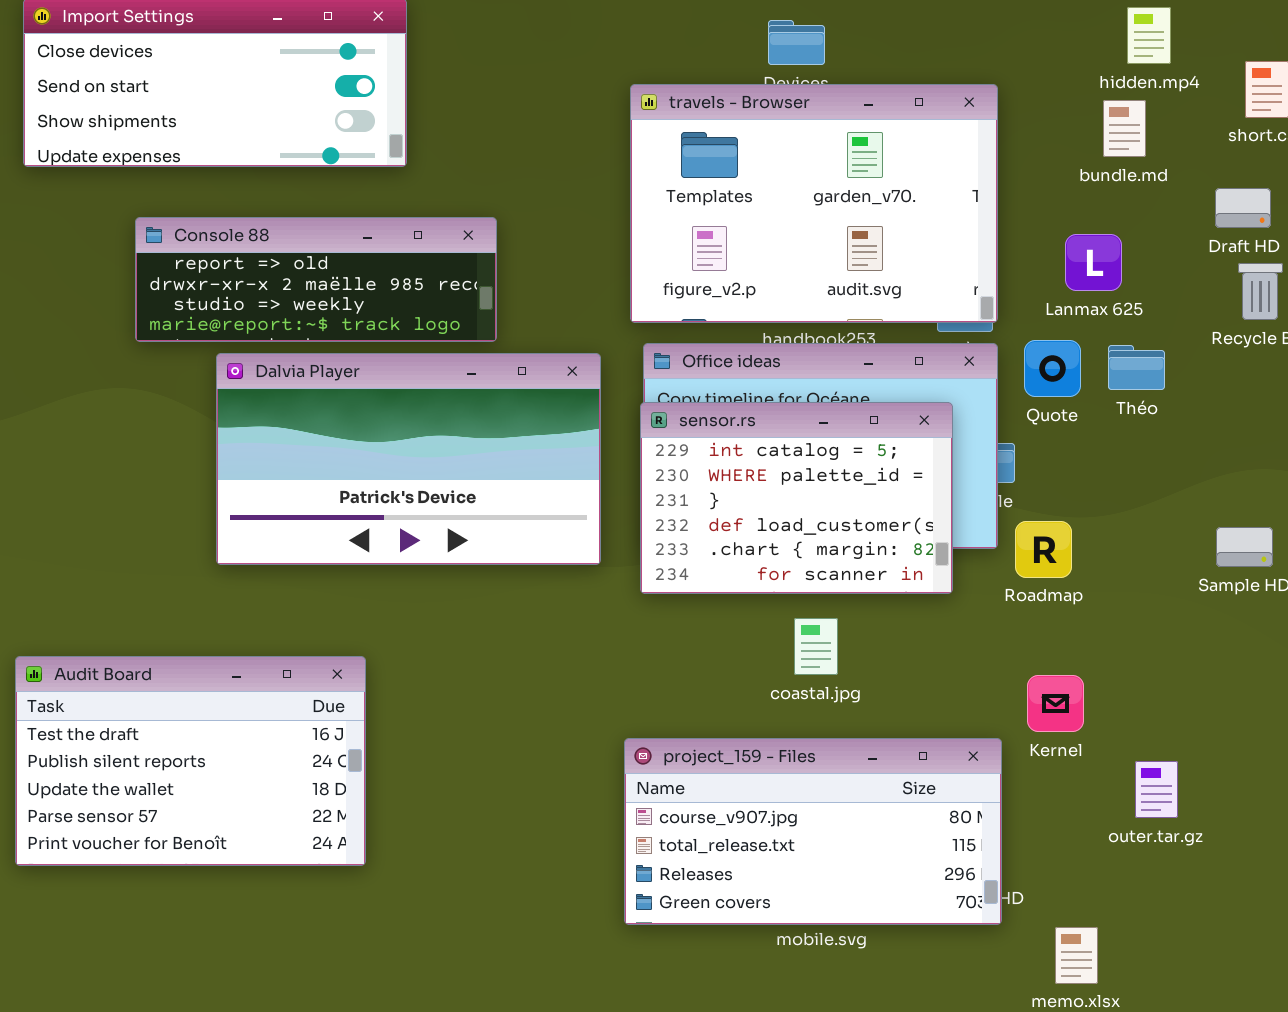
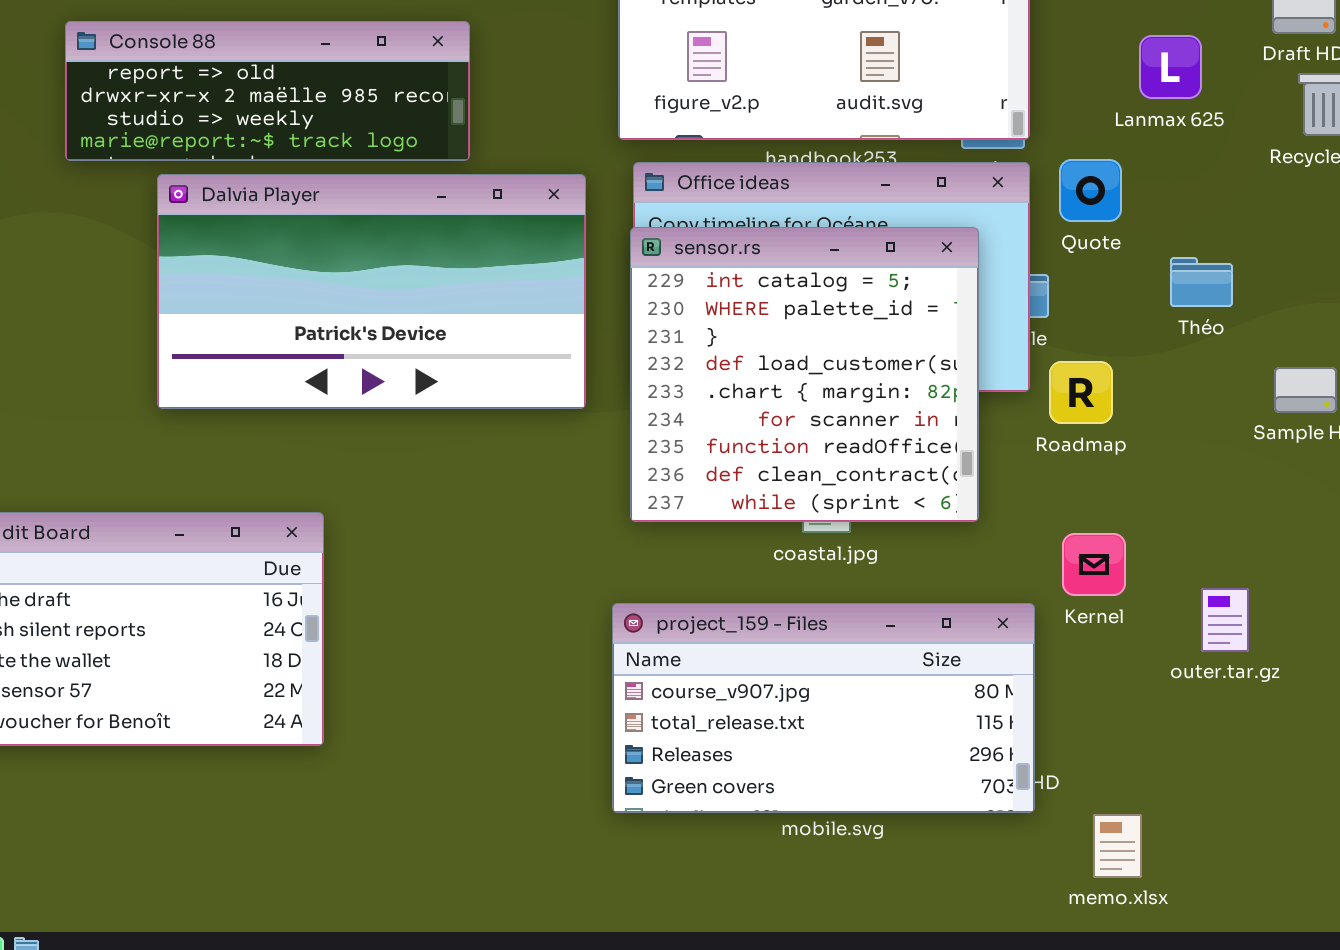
Lanmax 625: [1065,234,1122,291] -> [1139,35,1202,99], moved
Théo: [1108,345,1165,390] -> [1170,257,1233,307], moved
sensor.rs: [640,402,953,594] -> [630,227,979,522], resized
outer.tar.gz: [1135,761,1178,818] -> [1201,588,1249,652], moved

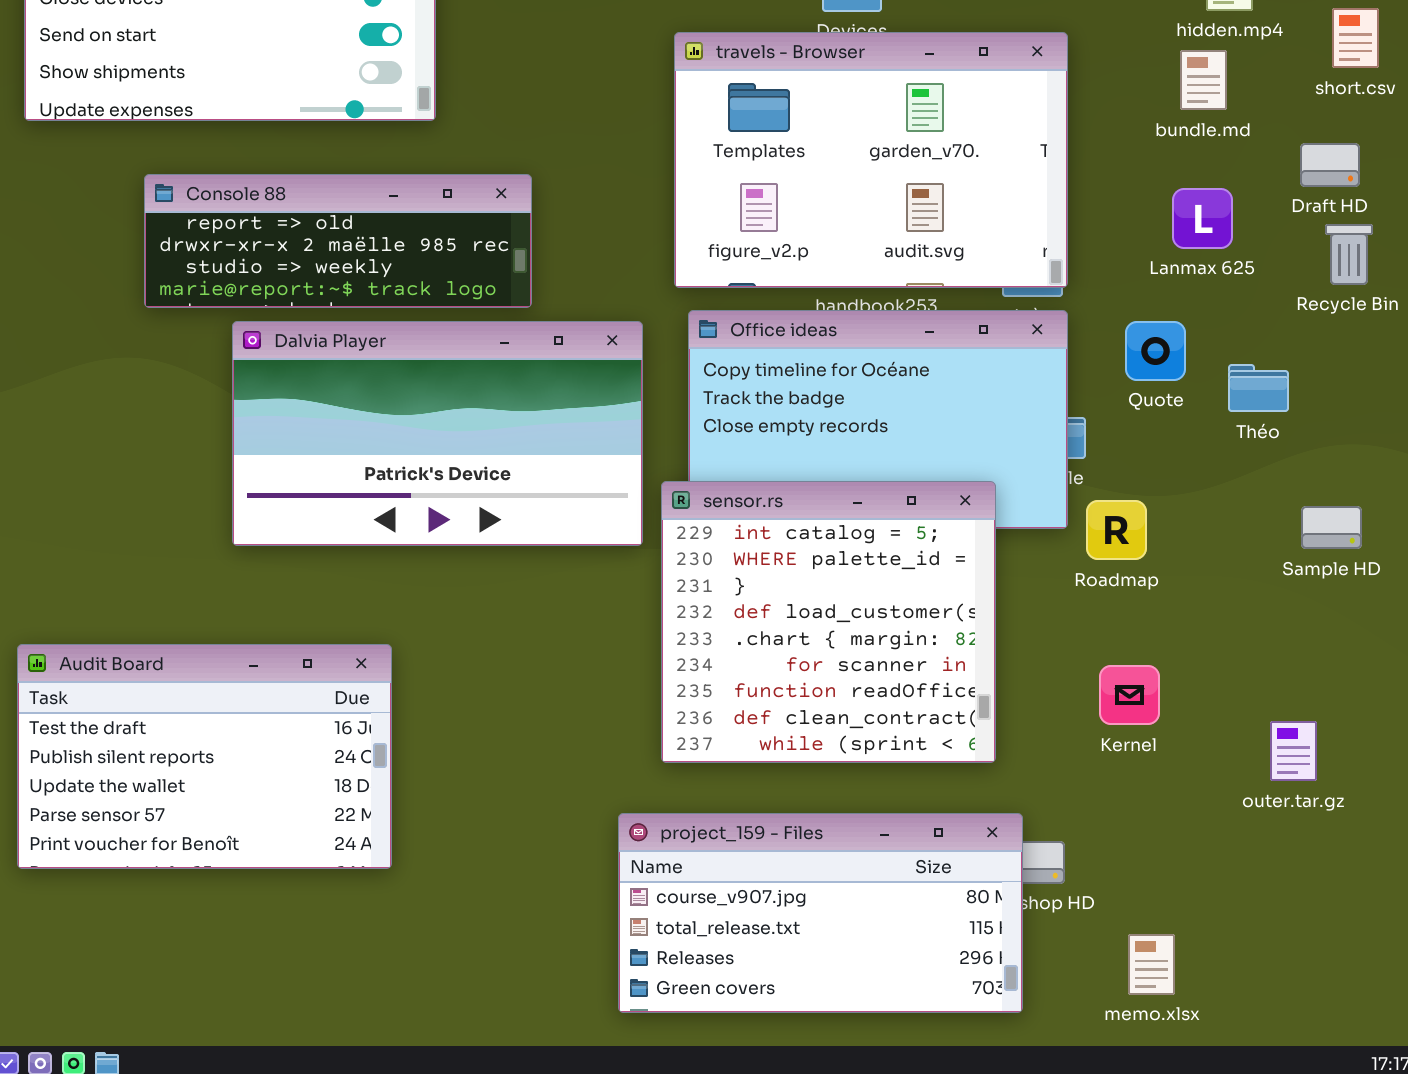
Quote: [1059,159,1122,222] -> [1125,321,1186,381], moved
sensor.rs: [630,227,979,522] -> [661,481,996,763], moved
Théo: [1170,257,1233,307] -> [1228,364,1289,412], moved
outer.tar.gz: [1201,588,1249,652] -> [1270,721,1317,781], moved
project_159 - Files: [612,603,1035,813] -> [618,813,1023,1013], moved

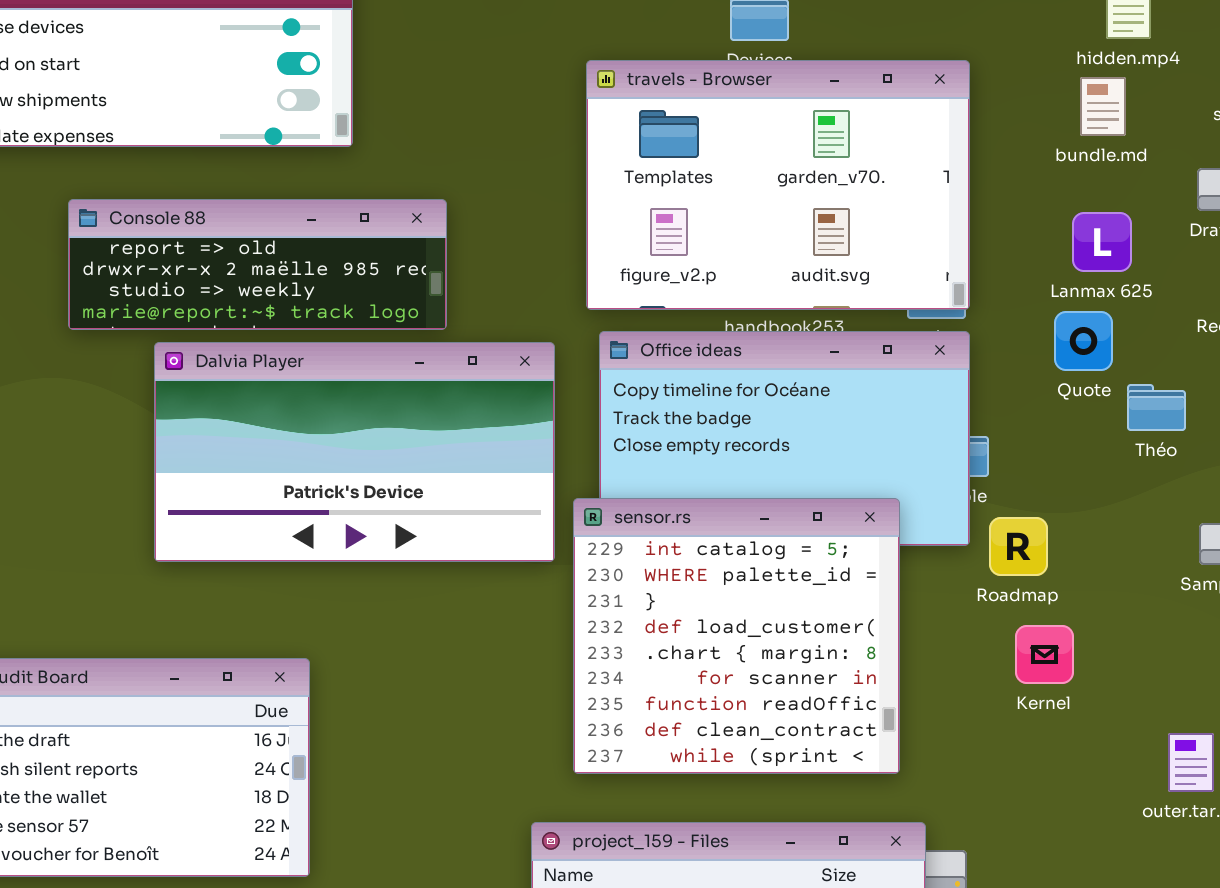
Quote: [1125,321,1186,381] -> [1054,311,1113,371], moved
Kernel: [1099,665,1160,725] -> [1015,625,1074,684], moved

